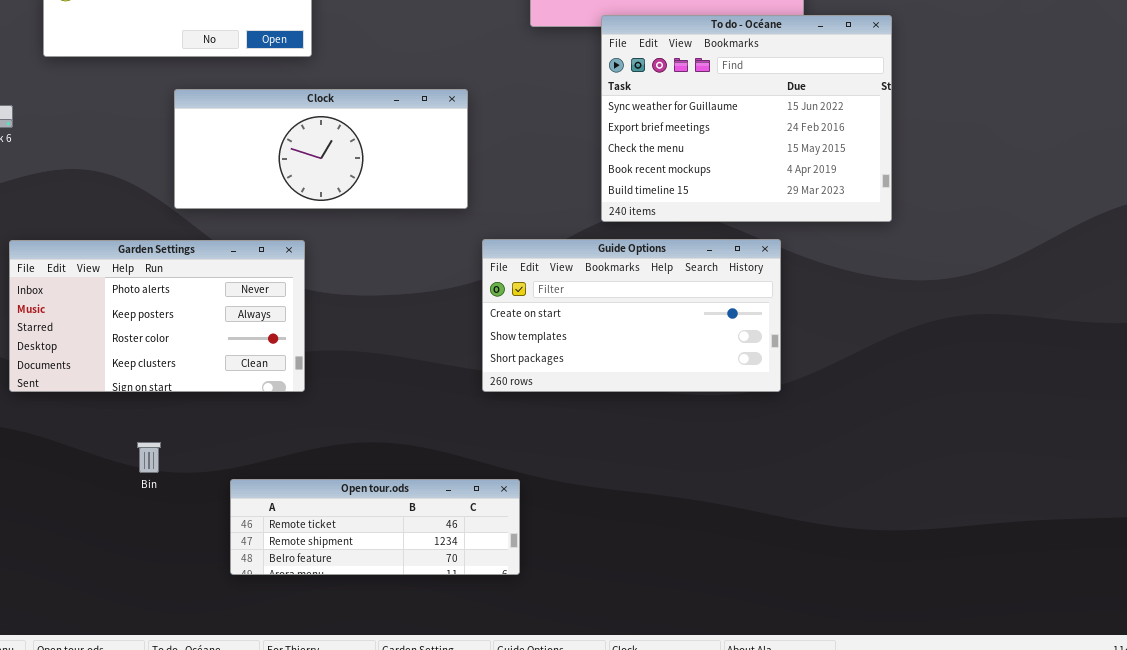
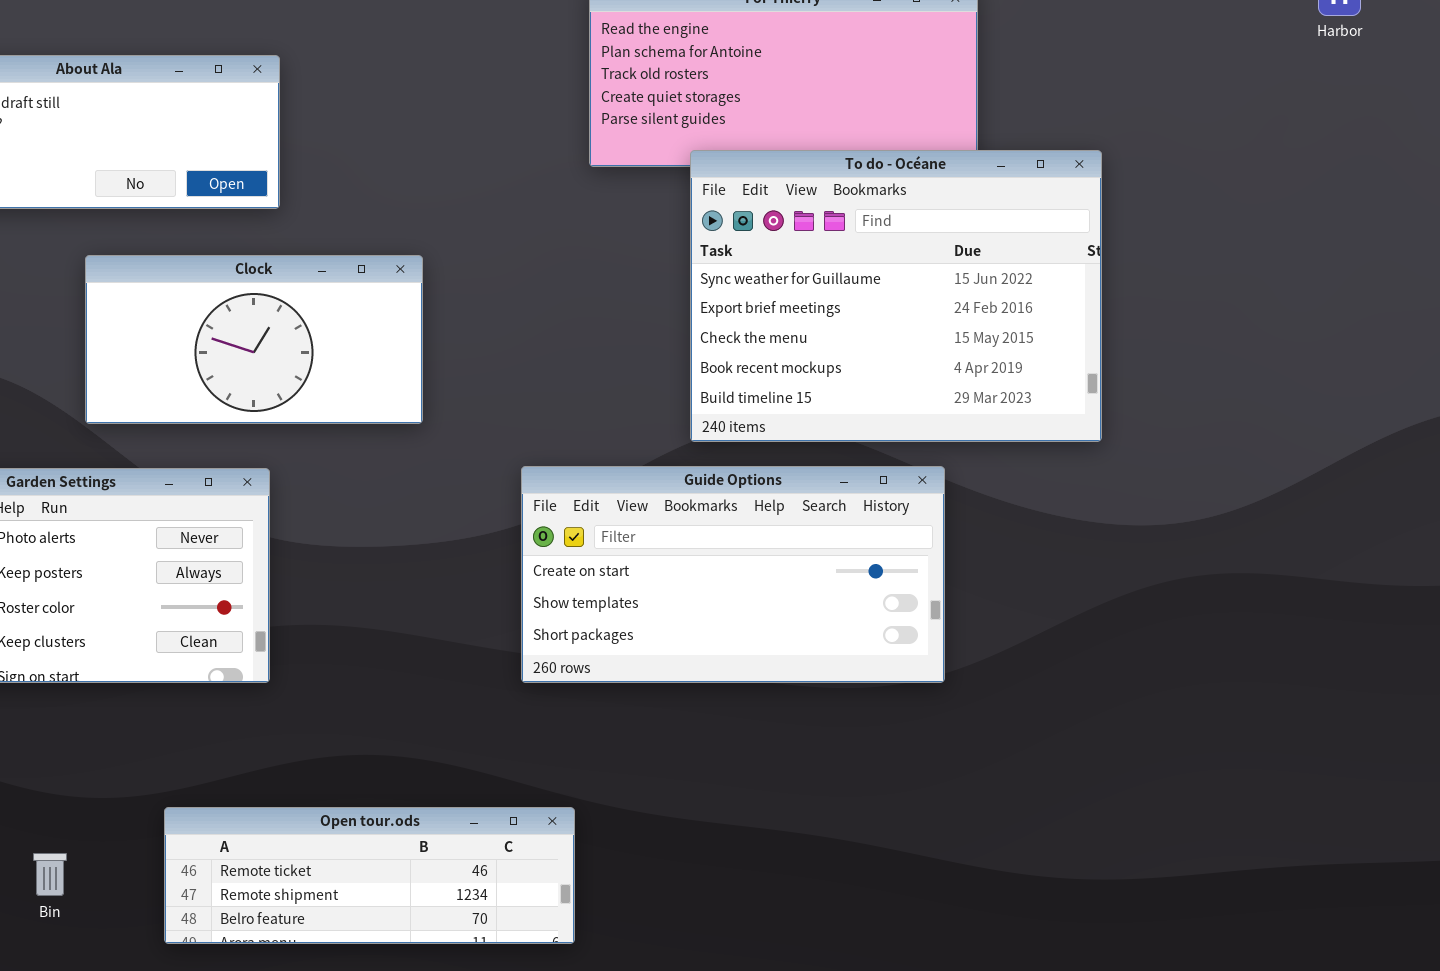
Clock: [174,89,468,209] -> [85,255,423,424], resized
Bin: [137,442,161,473] -> [33,853,67,896], moved

